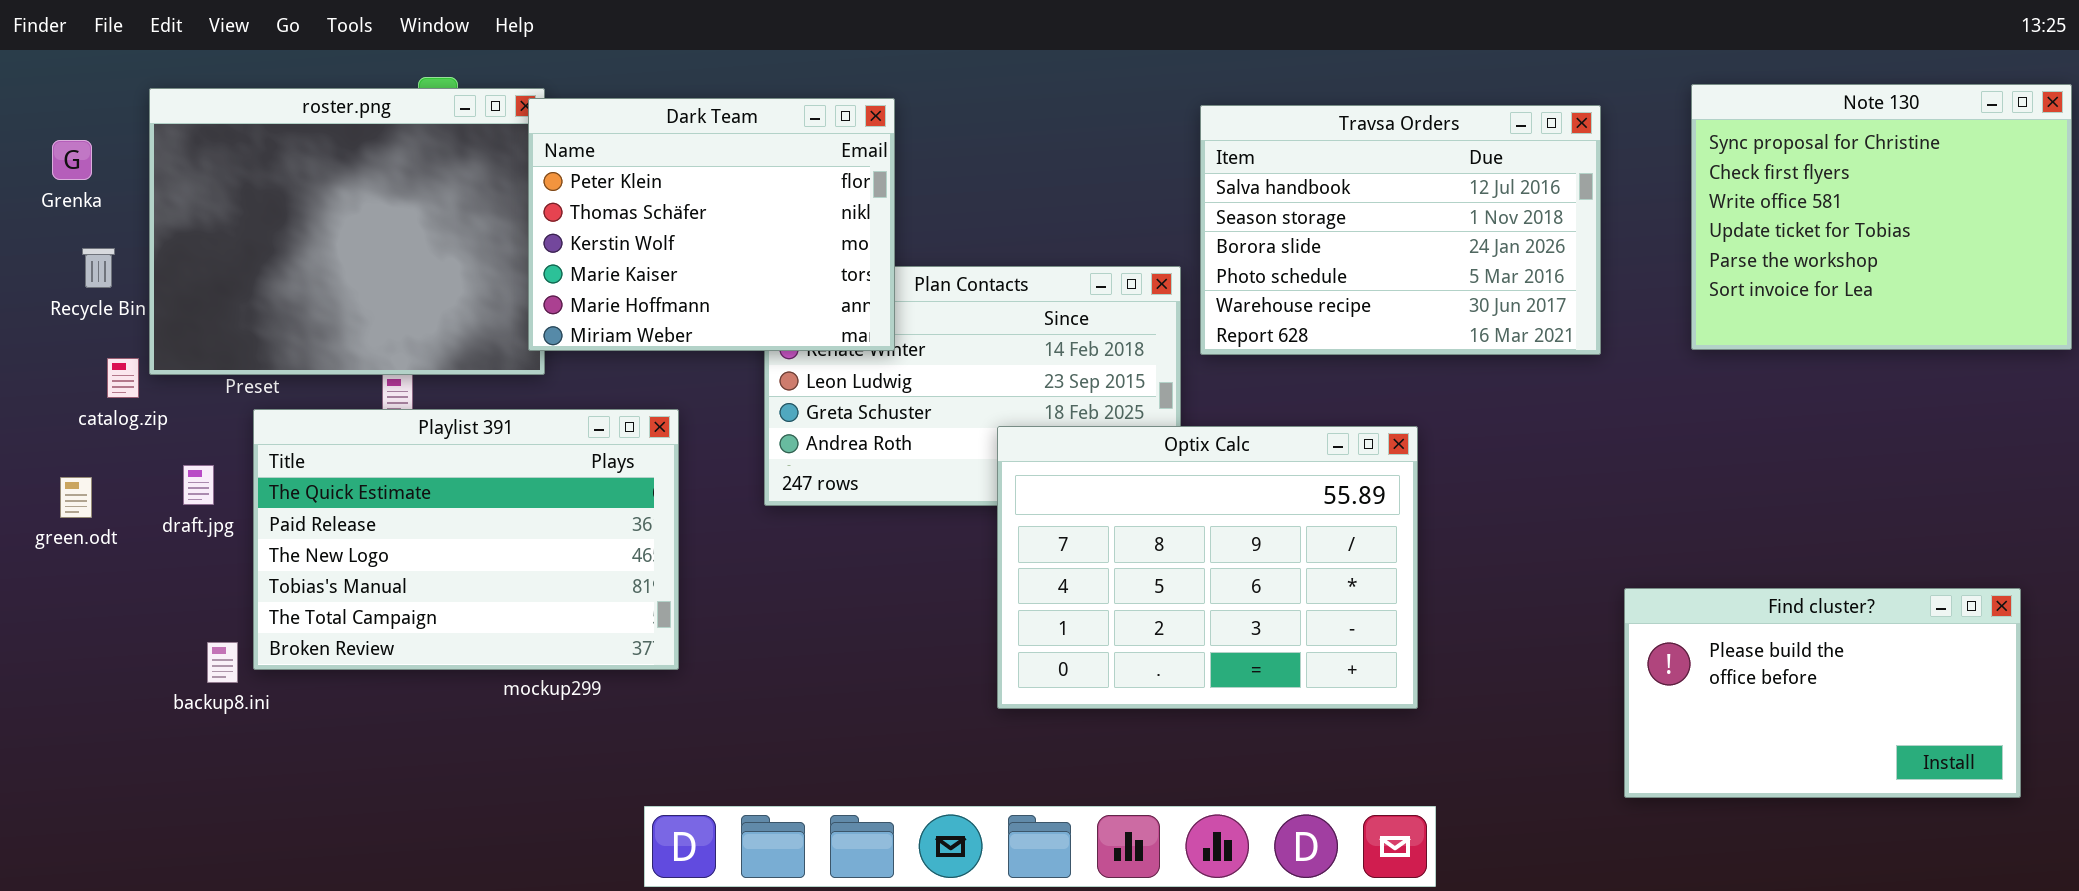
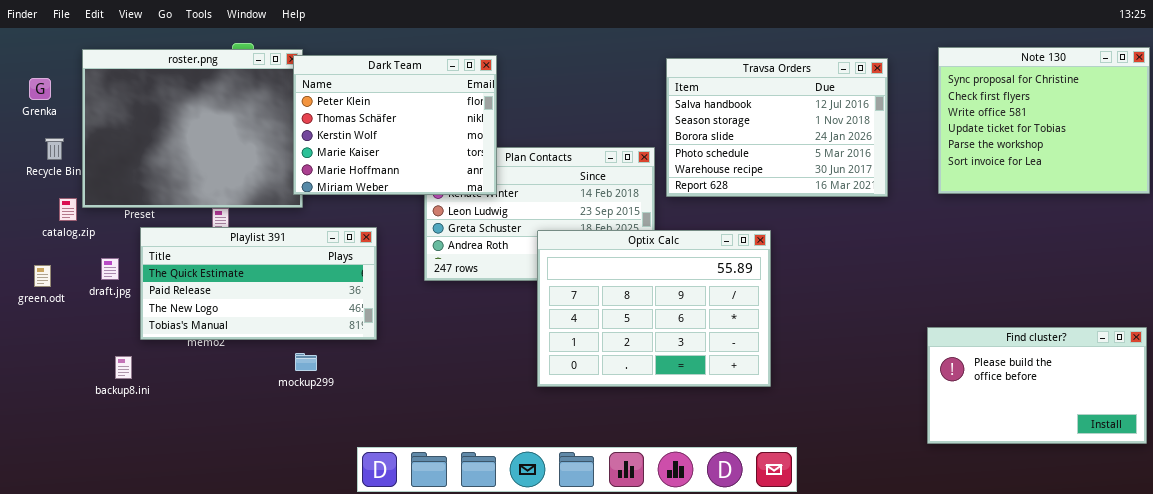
Playlist 391: [253,409,679,670] -> [140,227,377,340], resized
Optix Calc: [997,426,1418,709] -> [537,230,771,387], moved
Find cluster?: [1624,588,2021,798] -> [927,327,1147,444], moved

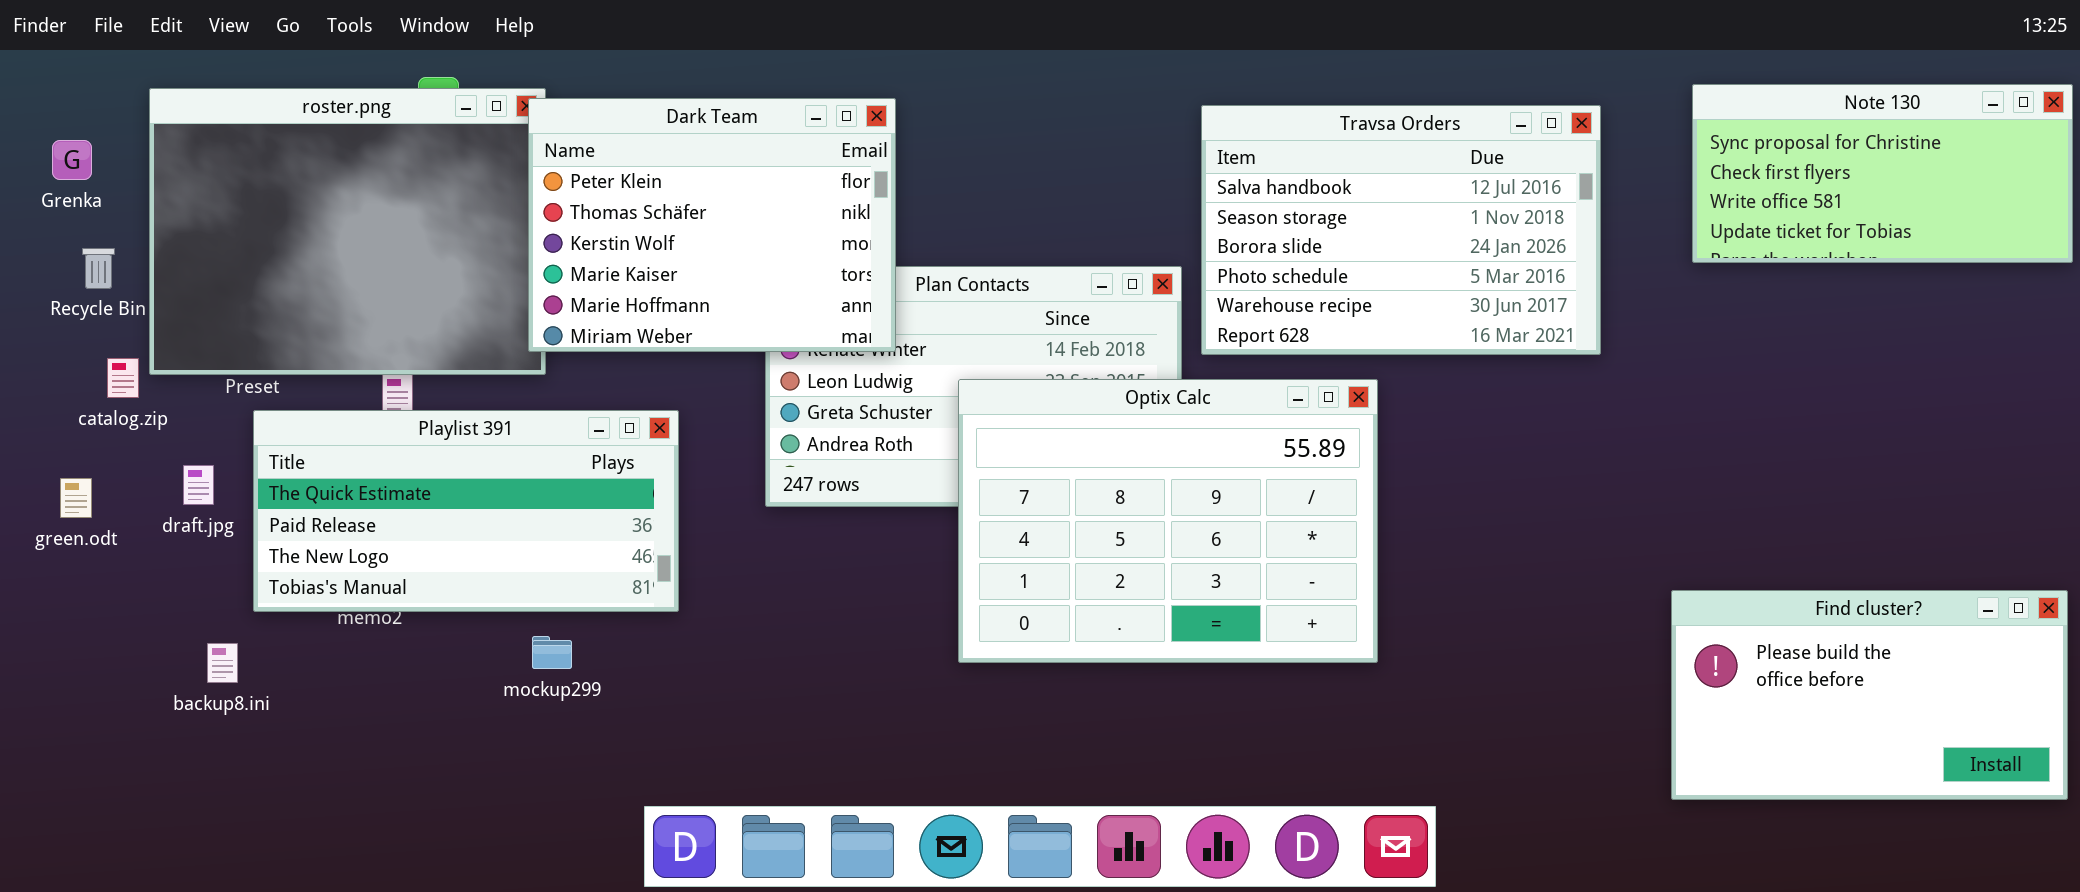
Note 130: [938,47,1150,194] -> [1692,84,2073,263], resized
Optix Calc: [537,230,771,387] -> [958,379,1378,663], moved

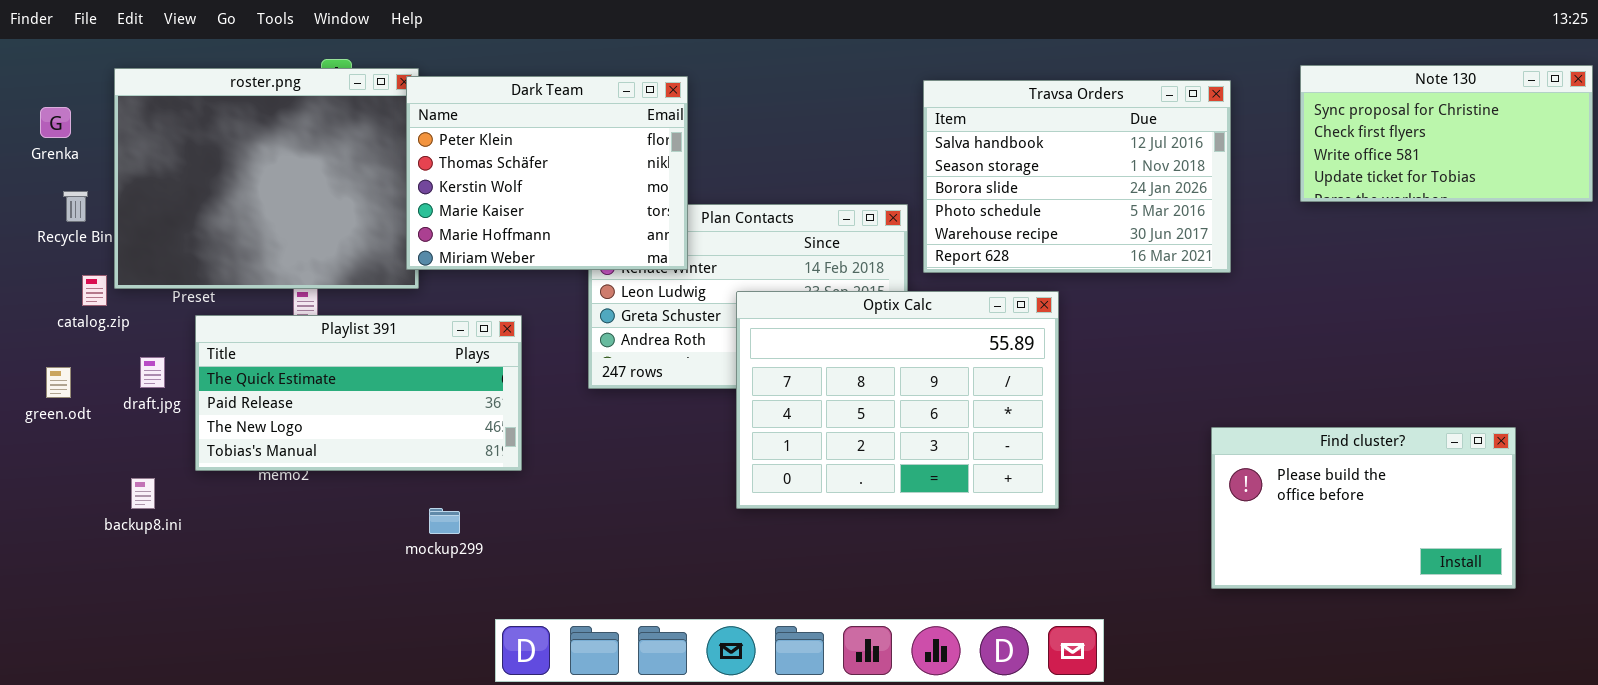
Find cluster?: [1671,590,2068,800] -> [1211,427,1516,589], moved
mockup299: [532,636,572,669] -> [429,508,460,534], moved
backup8.ini: [207,643,238,683] -> [131,478,155,509], moved

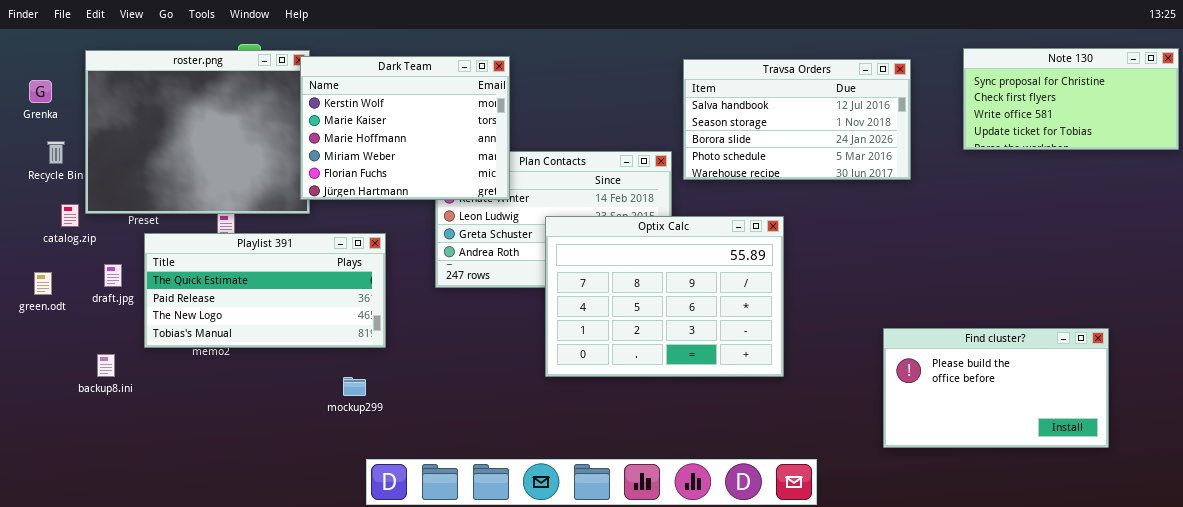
Dark Team: [406,76,688,270] -> [300,56,510,200], scrolled down 2 rows
Travsa Orders: [923,80,1231,273] -> [683,59,911,180], resized
Find cluster?: [1211,427,1516,589] -> [883,328,1109,448], moved
mockup299: [429,508,460,534] -> [343,377,366,396], moved

